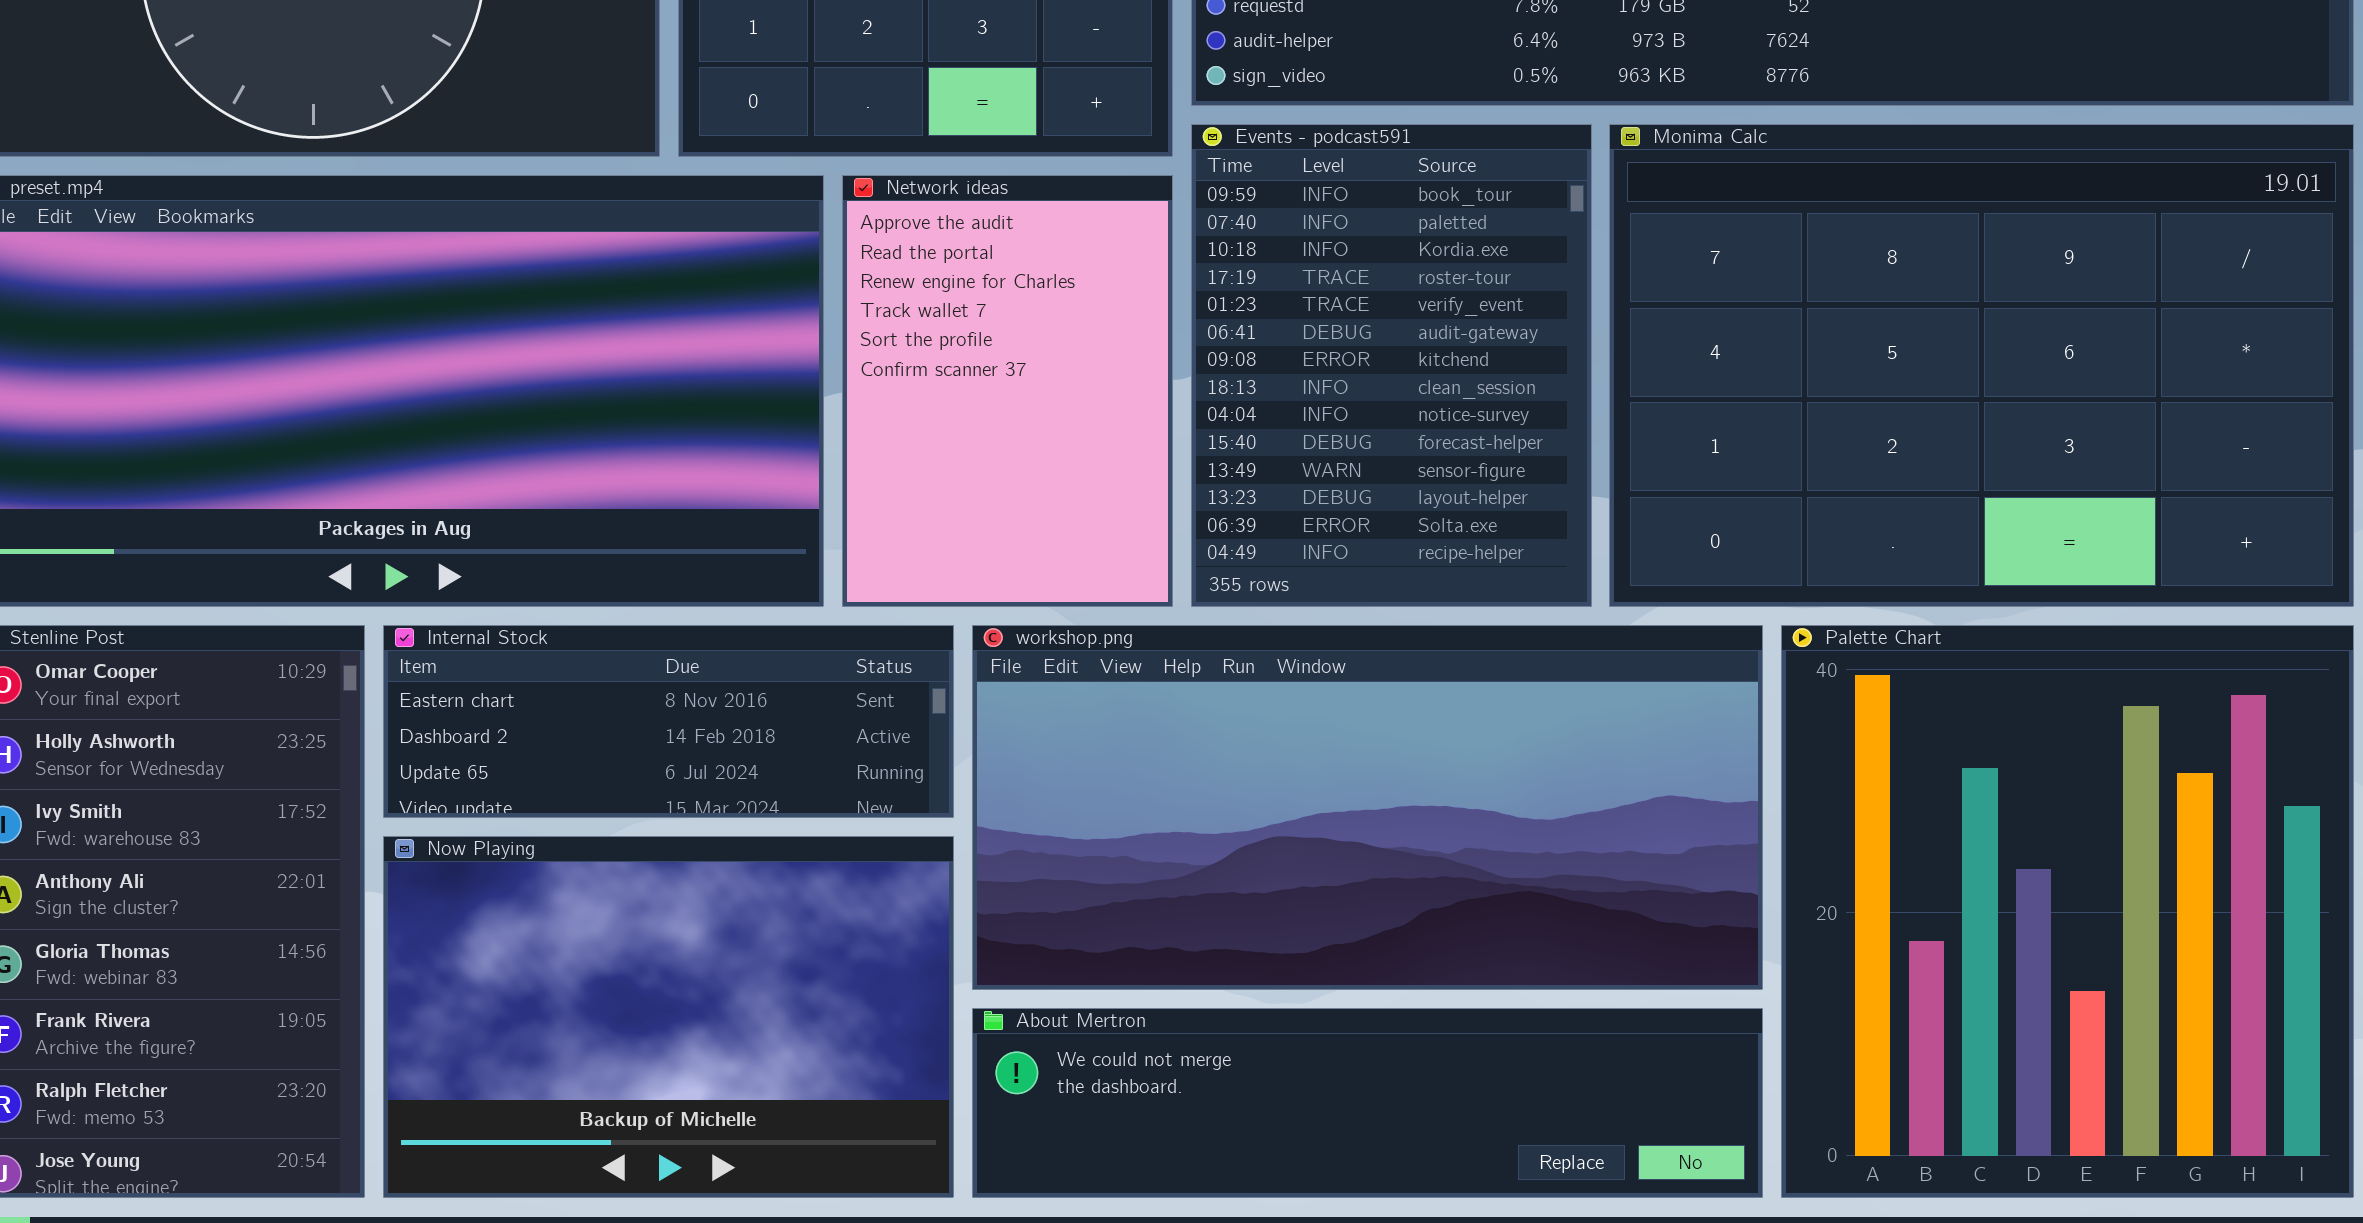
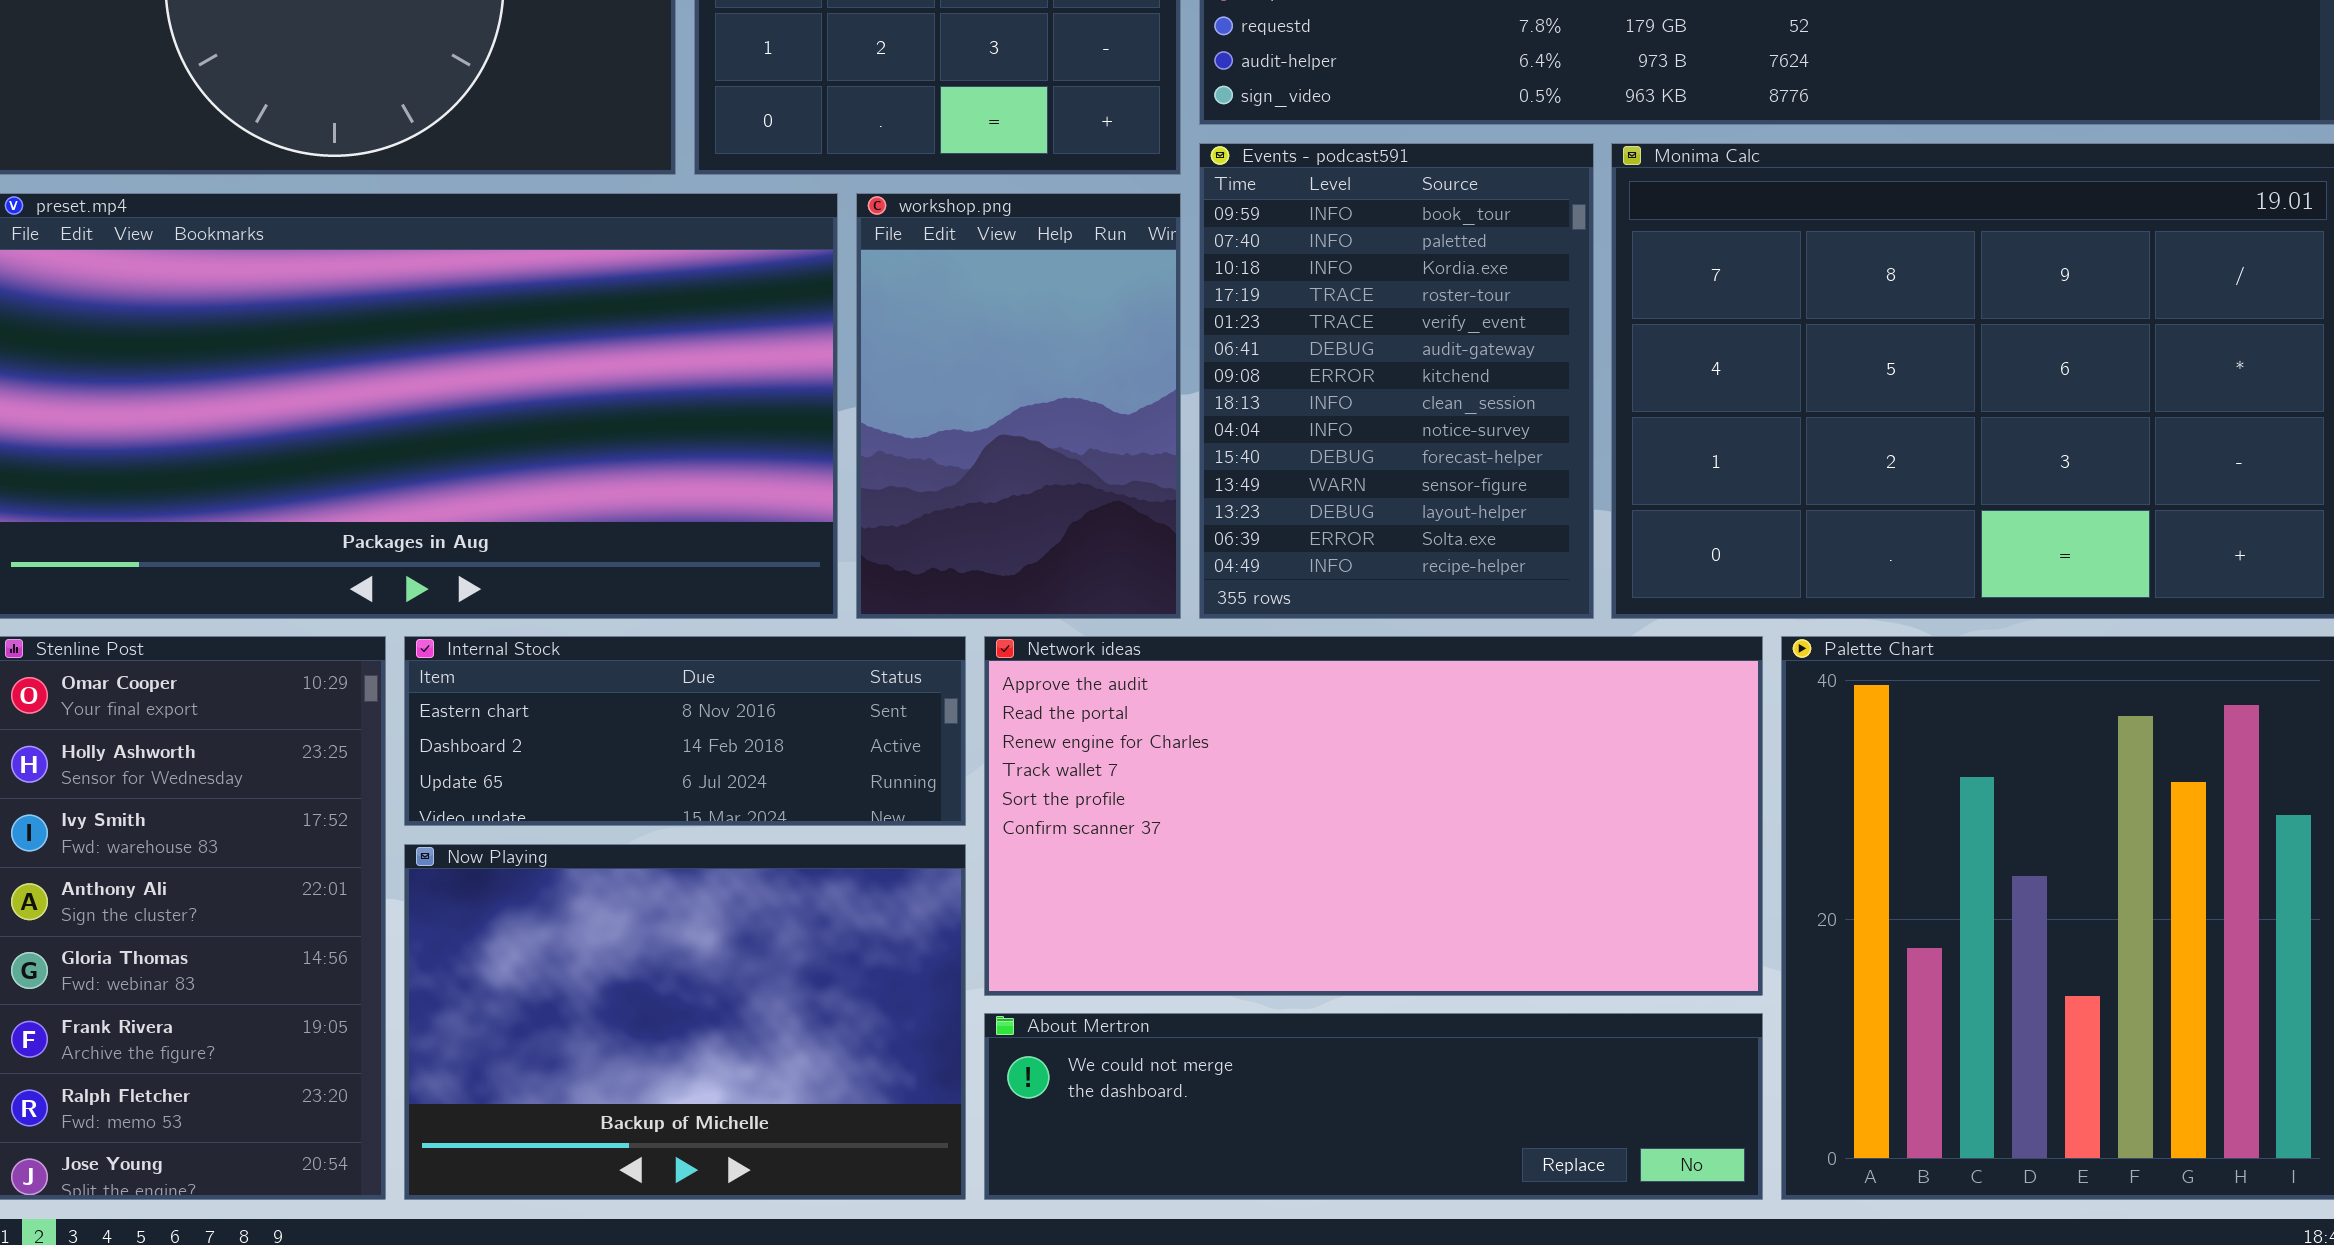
Network ideas: [842,175,1173,607] -> [984,636,1763,996], moved, resized
workshop.png: [972,625,1763,990] -> [856,193,1181,619], moved, resized

